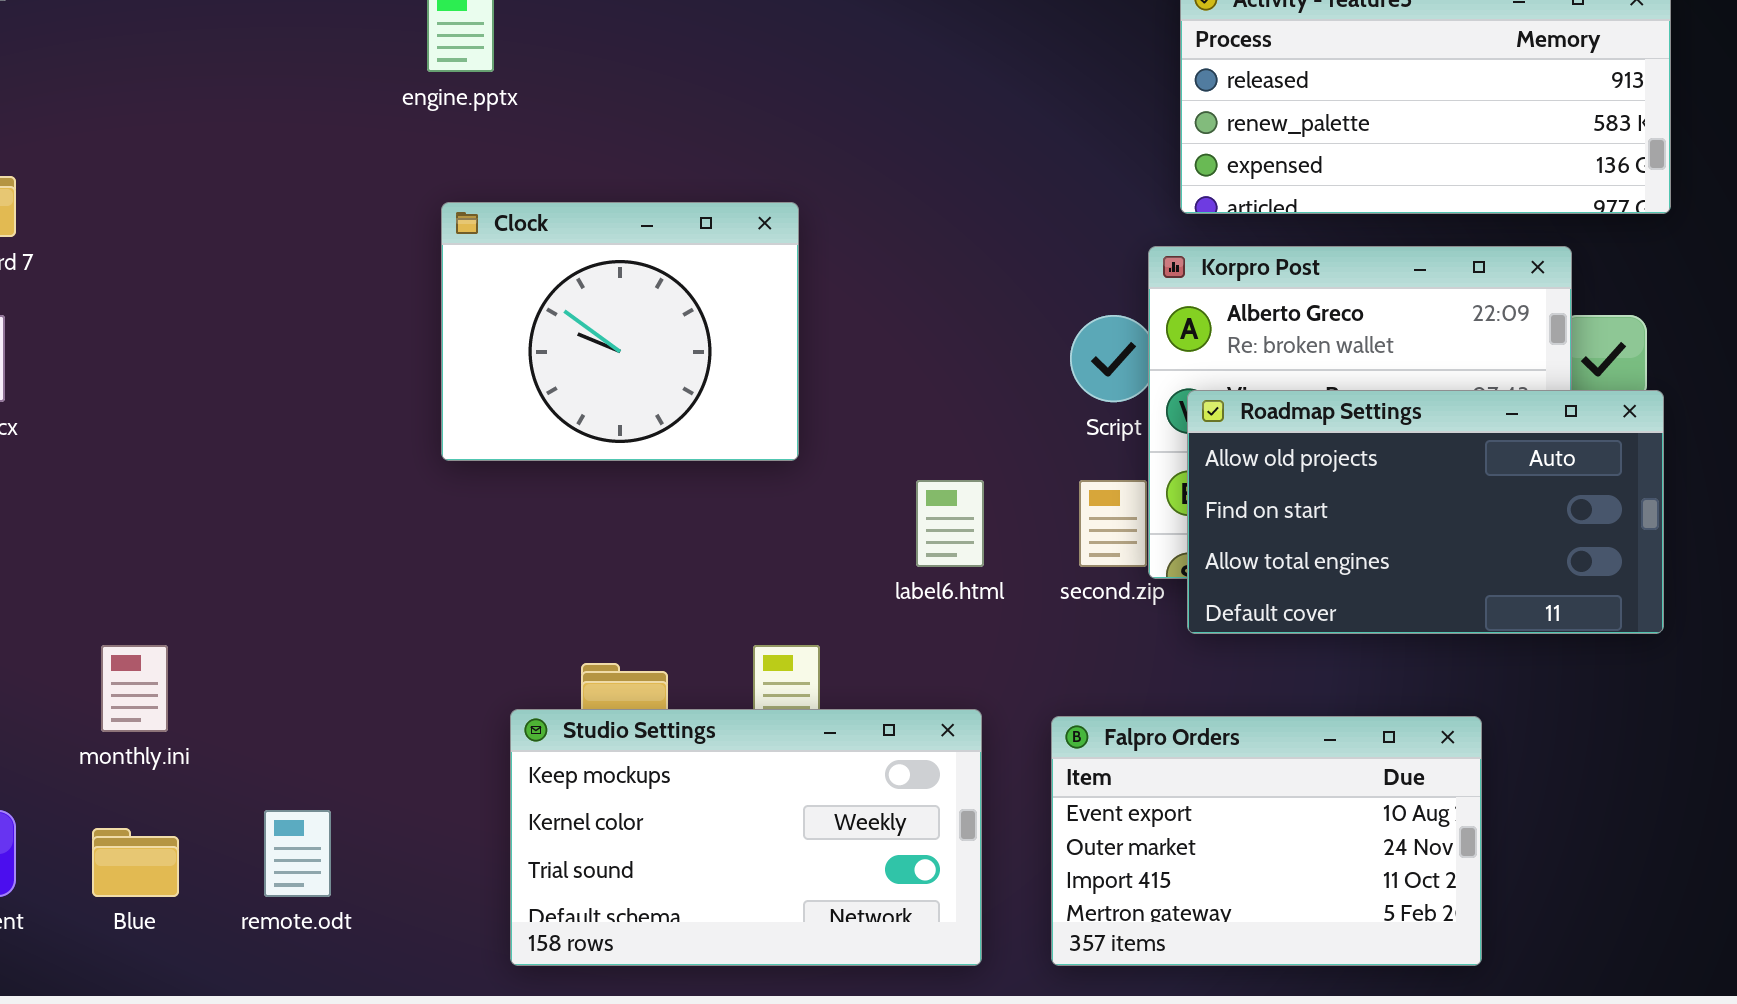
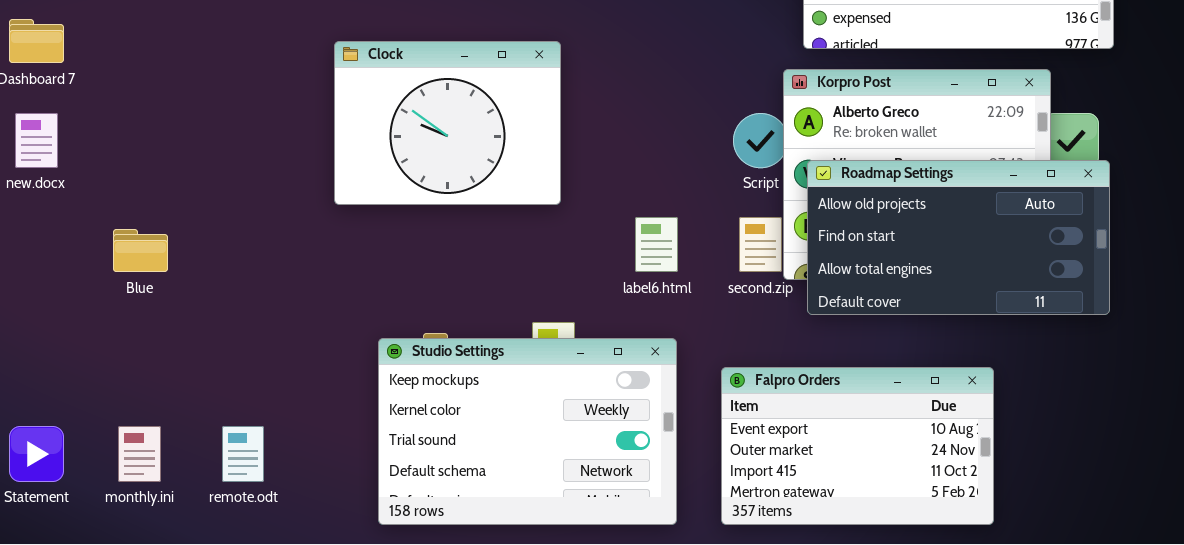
monthly.ini: [101,645,168,732] -> [118,426,161,482], moved
Studio Settings: [510,709,982,966] -> [378,338,677,525], resized
Blue: [92,828,179,897] -> [113,229,168,272], moved

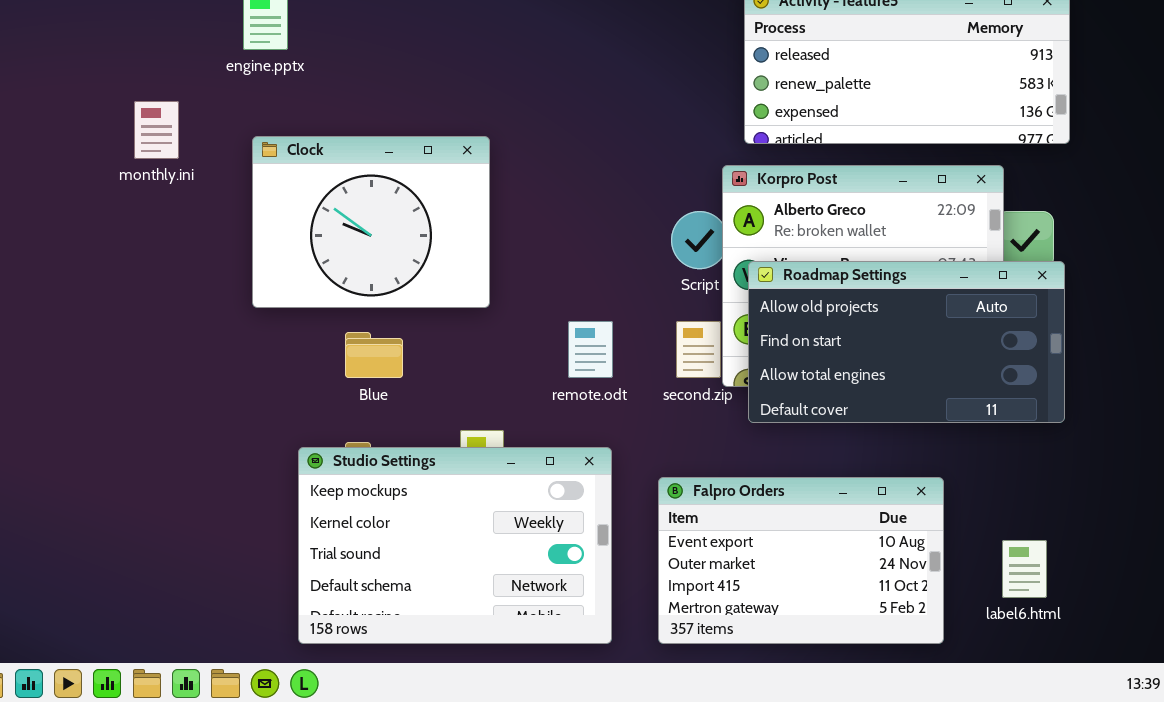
label6.html: [635,217,678,272] -> [1002,540,1047,598], moved
Blue: [113,229,168,272] -> [345,332,403,378], moved
monthly.ini: [118,426,161,482] -> [134,101,179,159], moved
remote.odt: [222,426,264,482] -> [568,321,613,378], moved

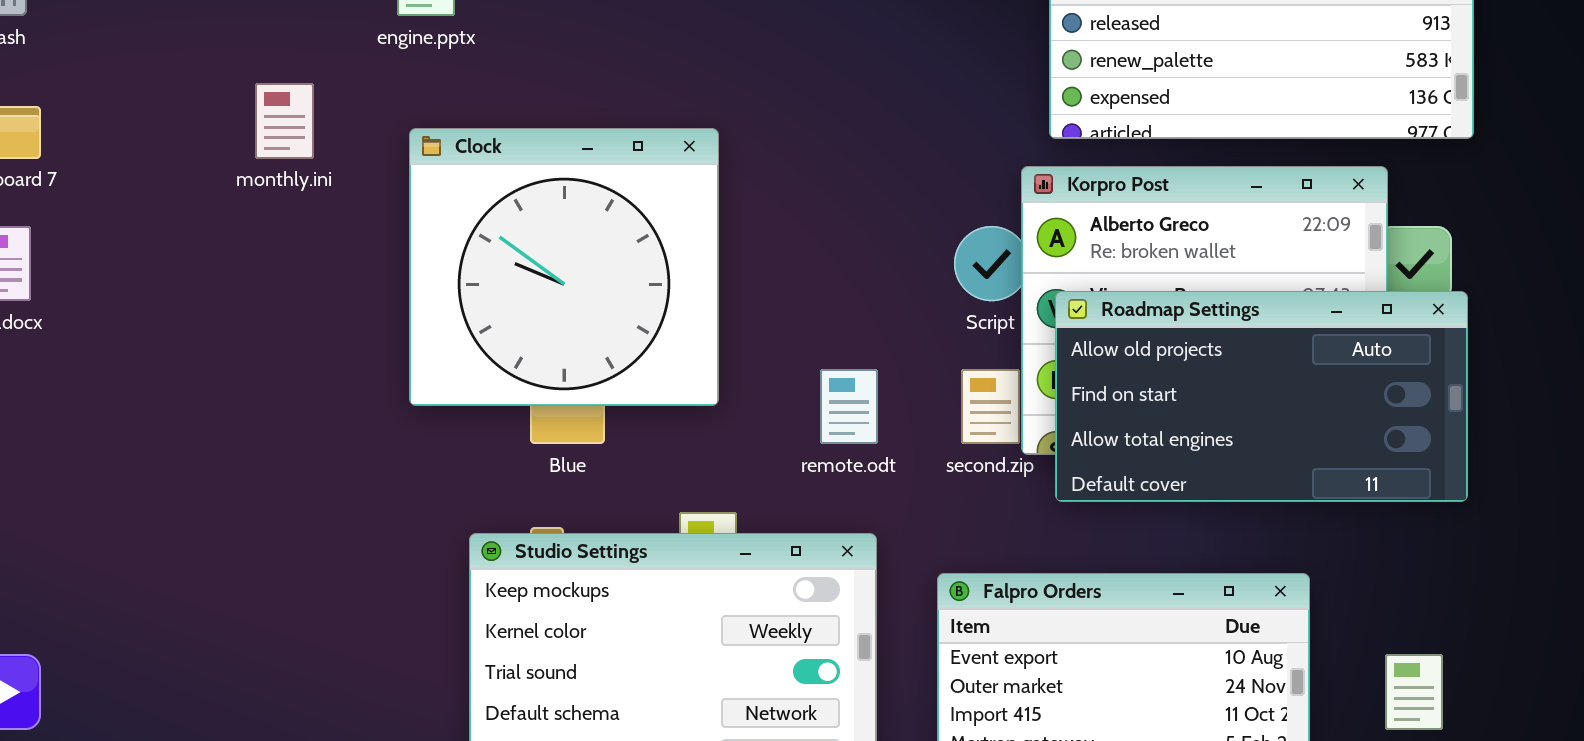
Clock: [252,136,490,308] -> [409,128,719,406], resized

